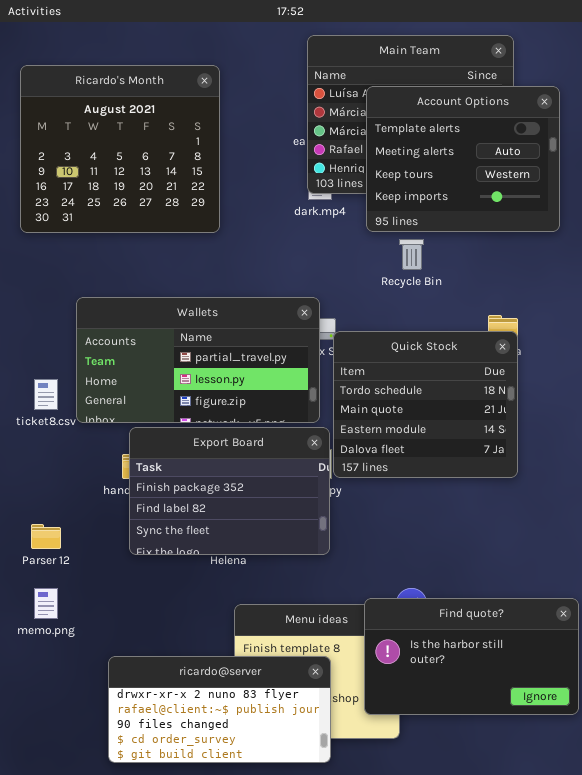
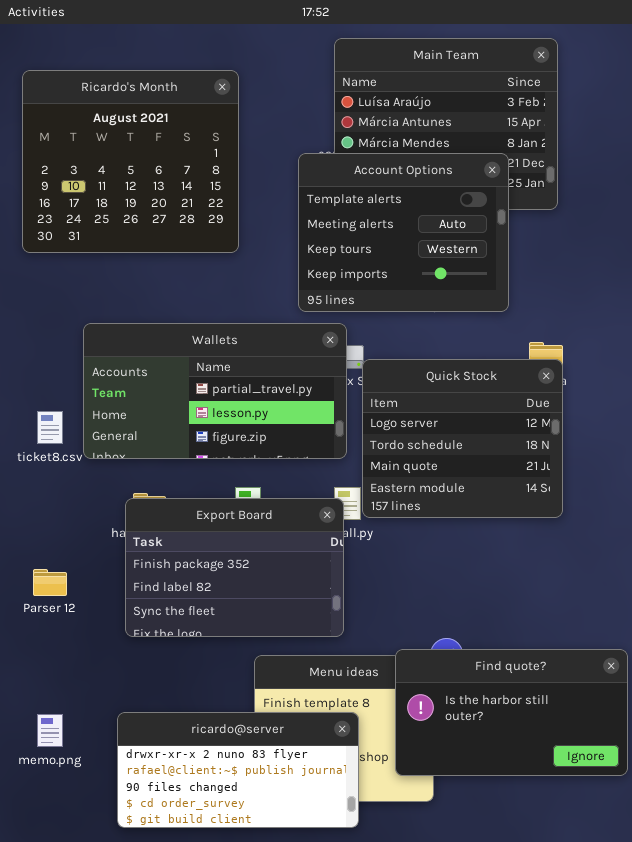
Account Options: [366,86,560,232] -> [298,153,509,312], moved
Quick Stock: [333,331,518,478] -> [362,359,563,518], scrolled up 1 row
Export Board: [129,427,330,555] -> [125,498,344,637], moved
memo.png: [34,588,58,619] -> [37,714,63,747], moved

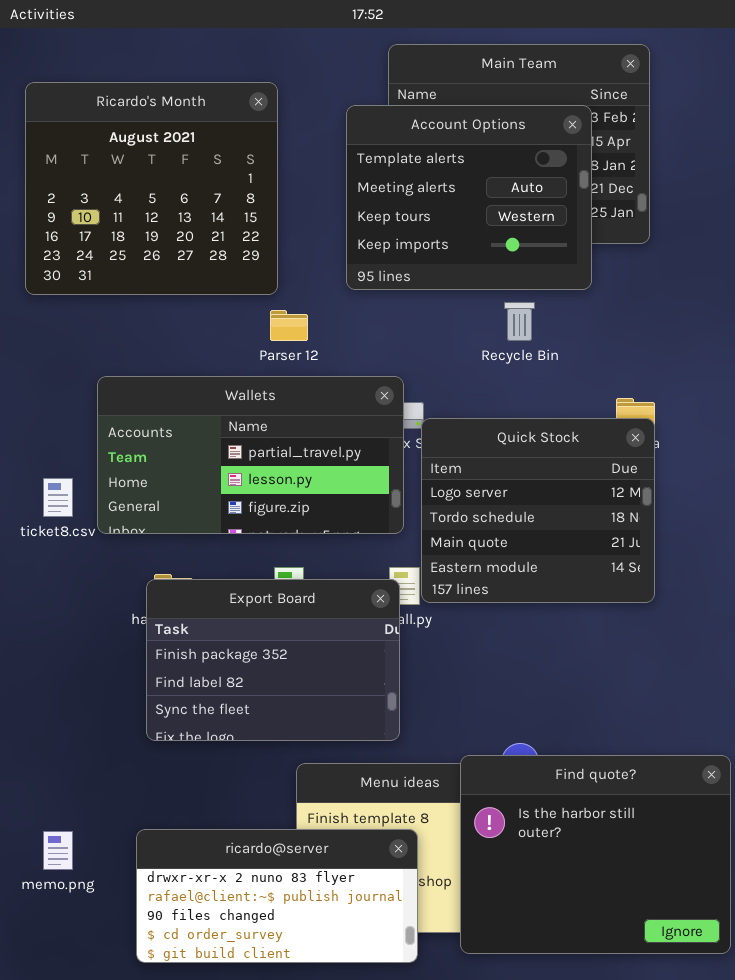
Account Options: [298,153,509,312] -> [346,105,592,290], moved
Parser 12: [33,569,67,596] -> [270,310,308,341], moved
Find quote?: [395,649,628,776] -> [460,755,731,954], resized

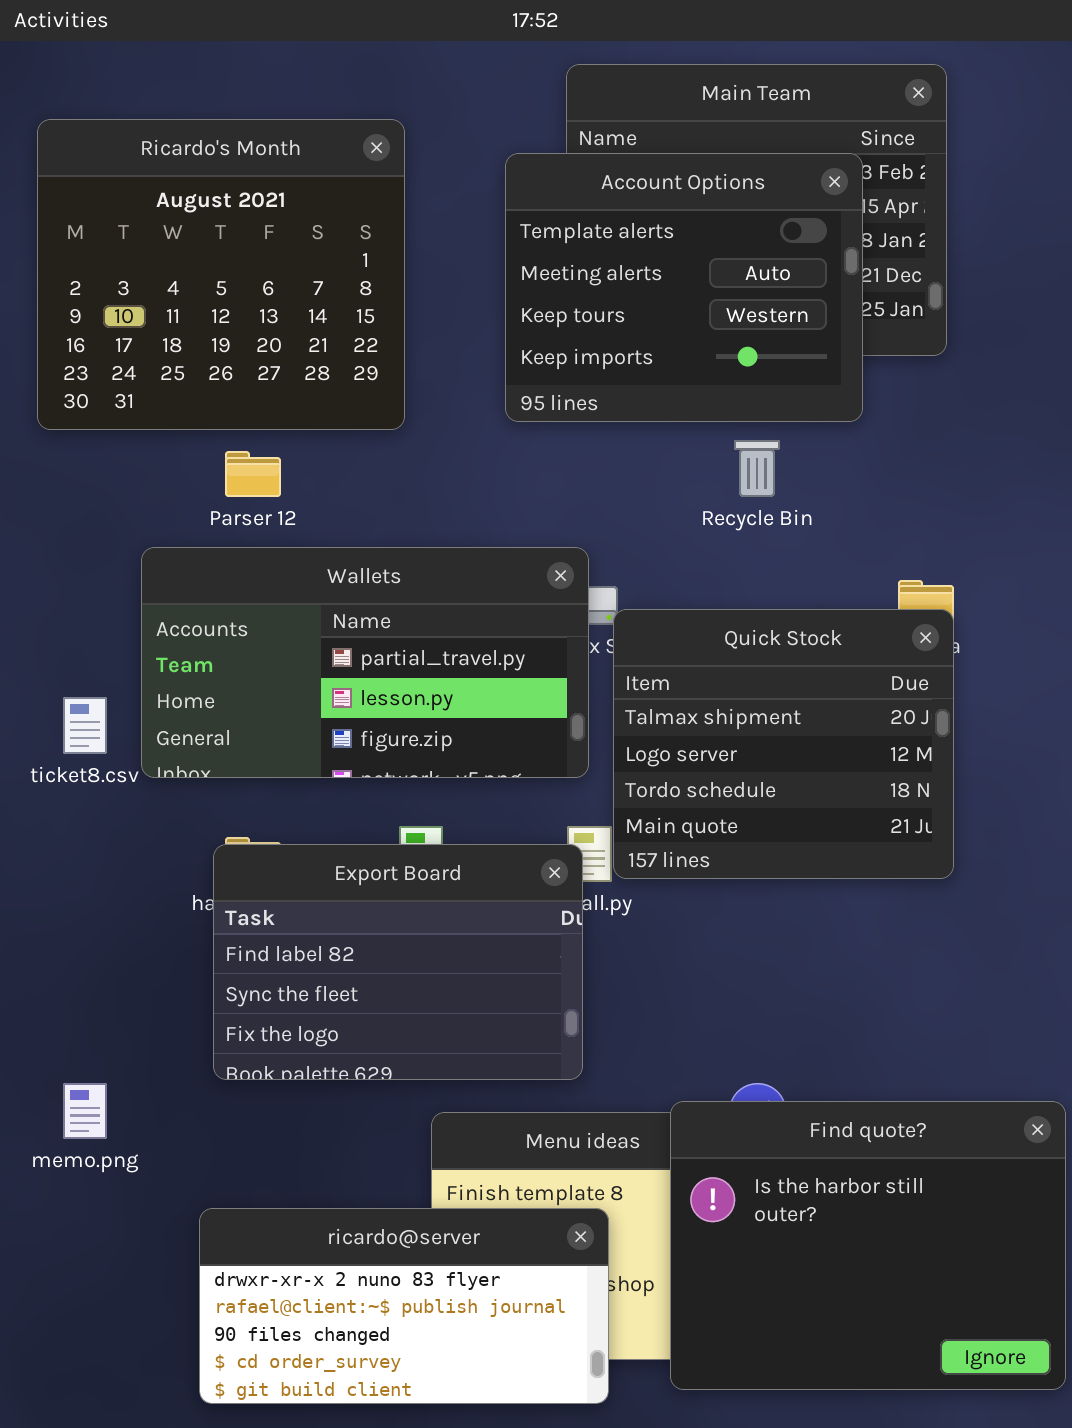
Parser 12: [270,310,308,341] -> [225,451,281,497], moved
Quick Stock: [421,418,655,603] -> [613,609,954,879], scrolled up 1 row
Export Board: [146,579,400,741] -> [213,844,583,1080], scrolled down 1 row
memo.png: [43,831,73,870] -> [63,1083,107,1139], moved

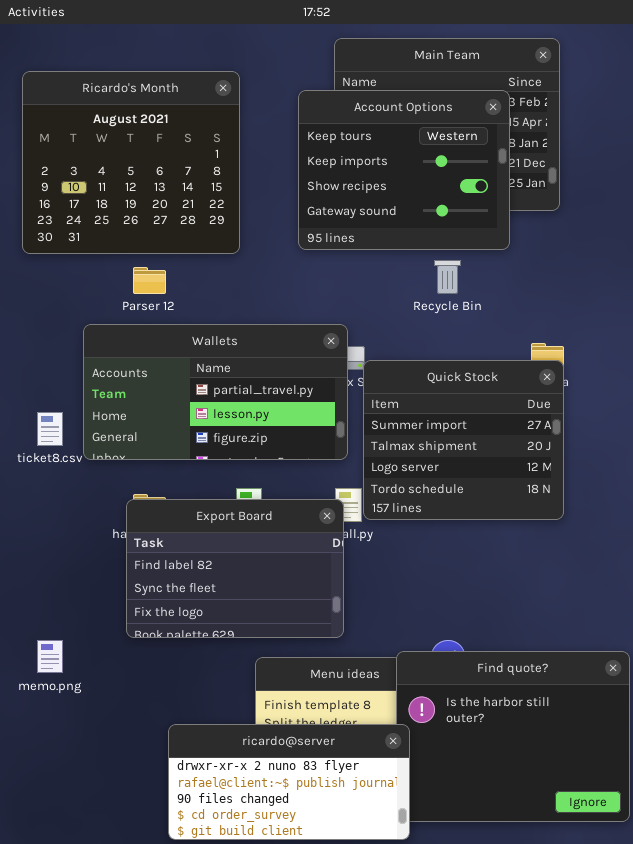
Account Options: [505,153,863,422] -> [298,90,510,250], scrolled down 2 rows
Quick Stock: [613,609,954,879] -> [363,360,564,520], scrolled up 1 row
ricardo@server: [199,1208,609,1404] -> [168,724,410,840], moved

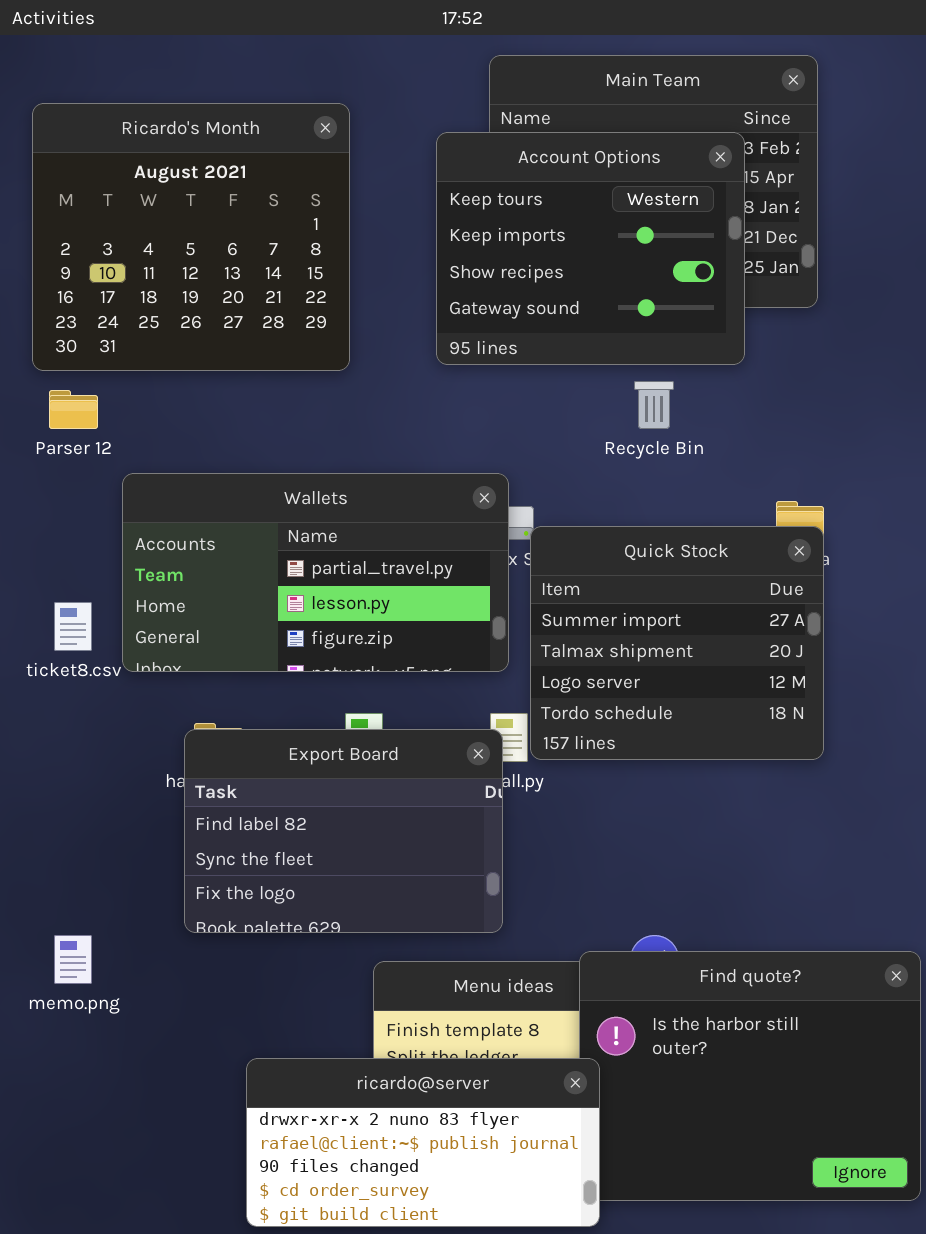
Parser 12: [133,267,166,294] -> [49,390,98,429], moved

